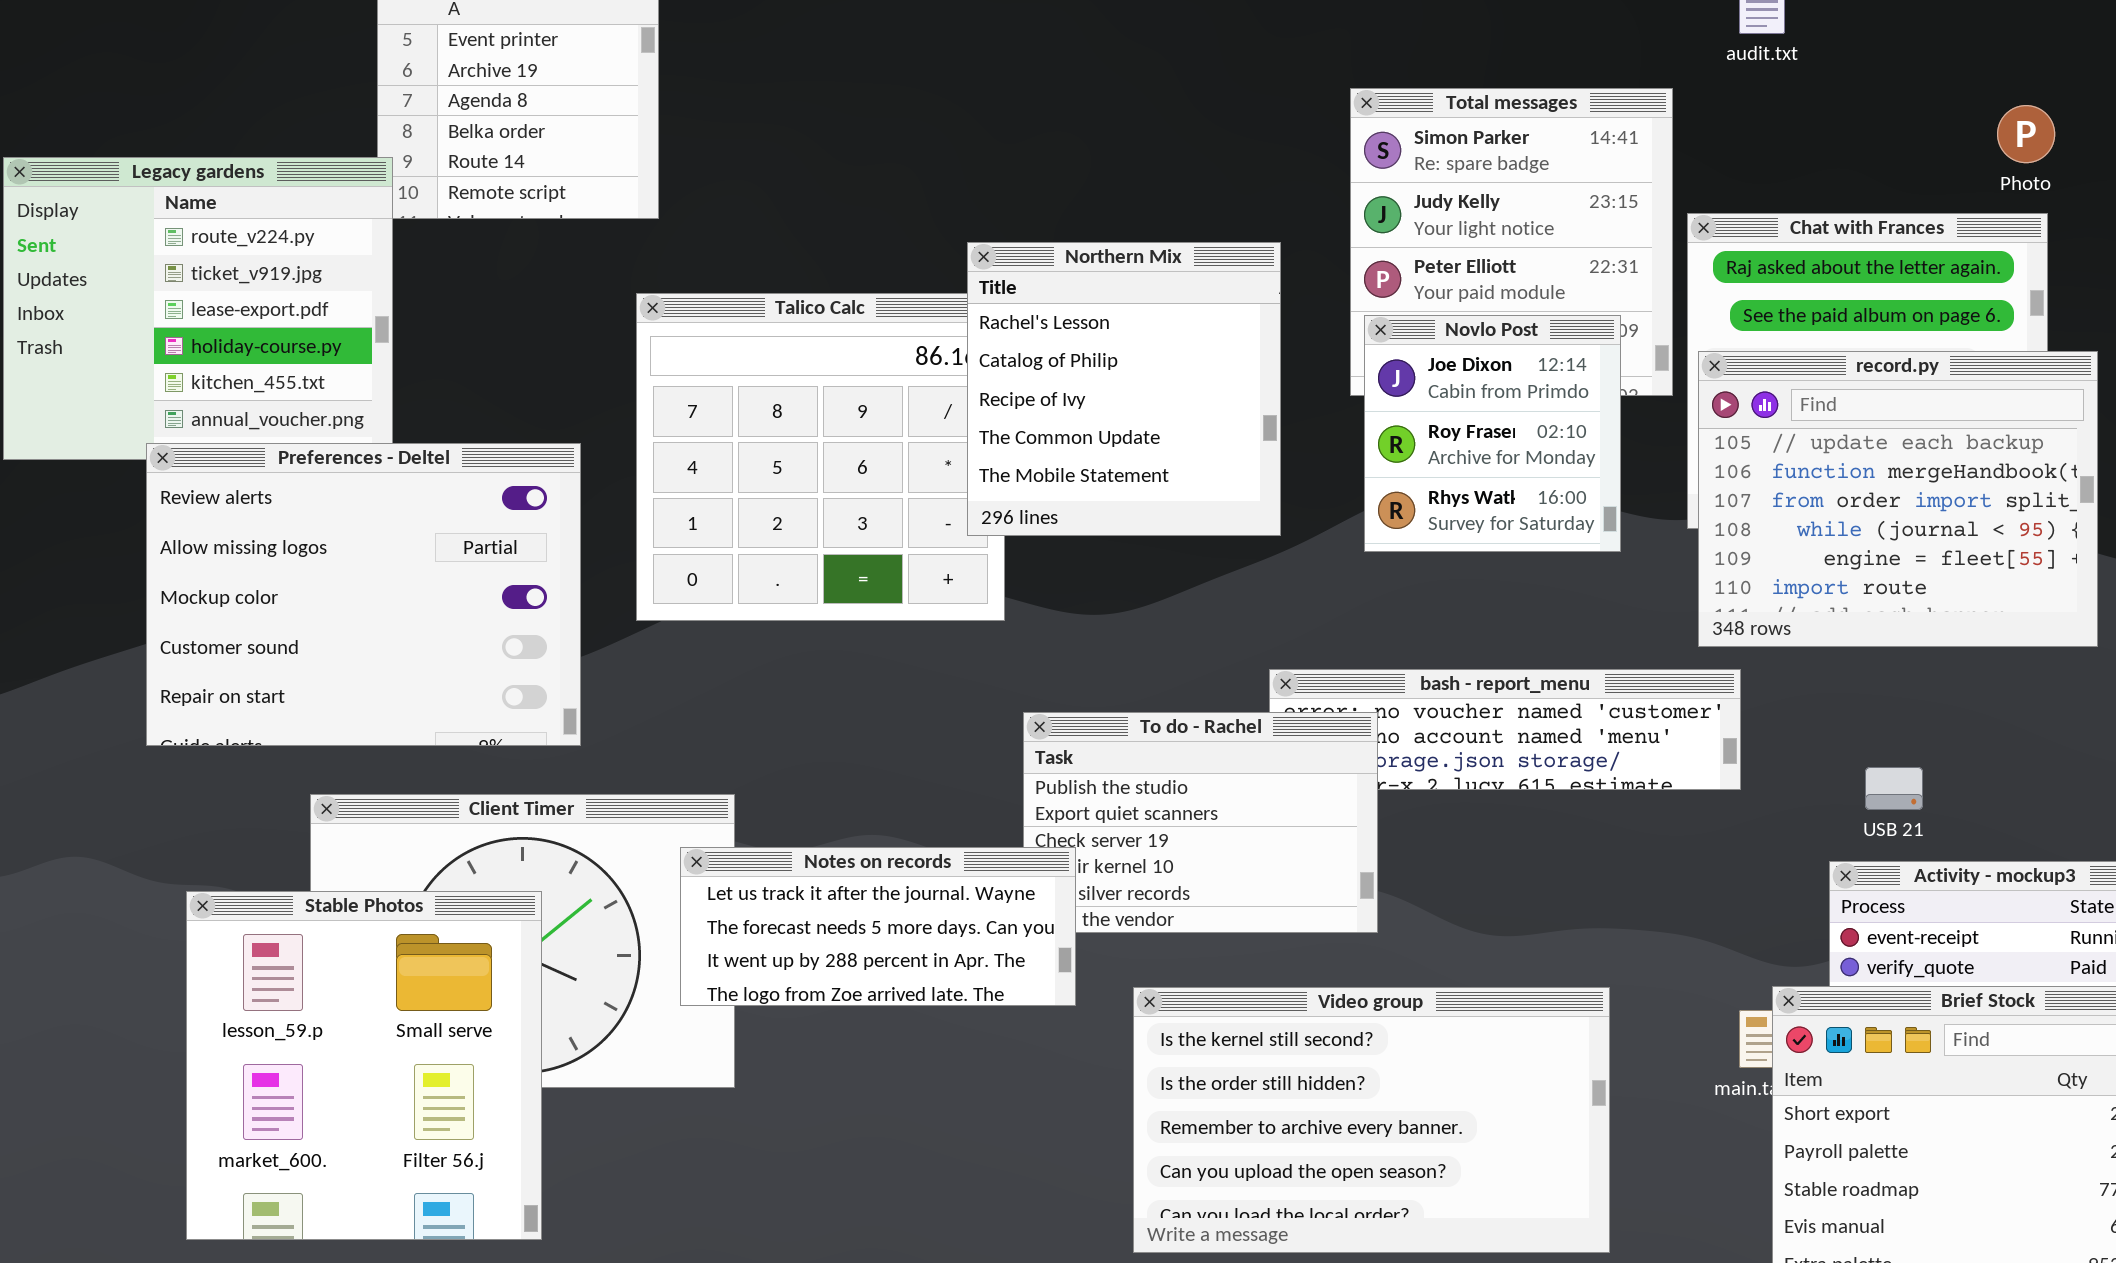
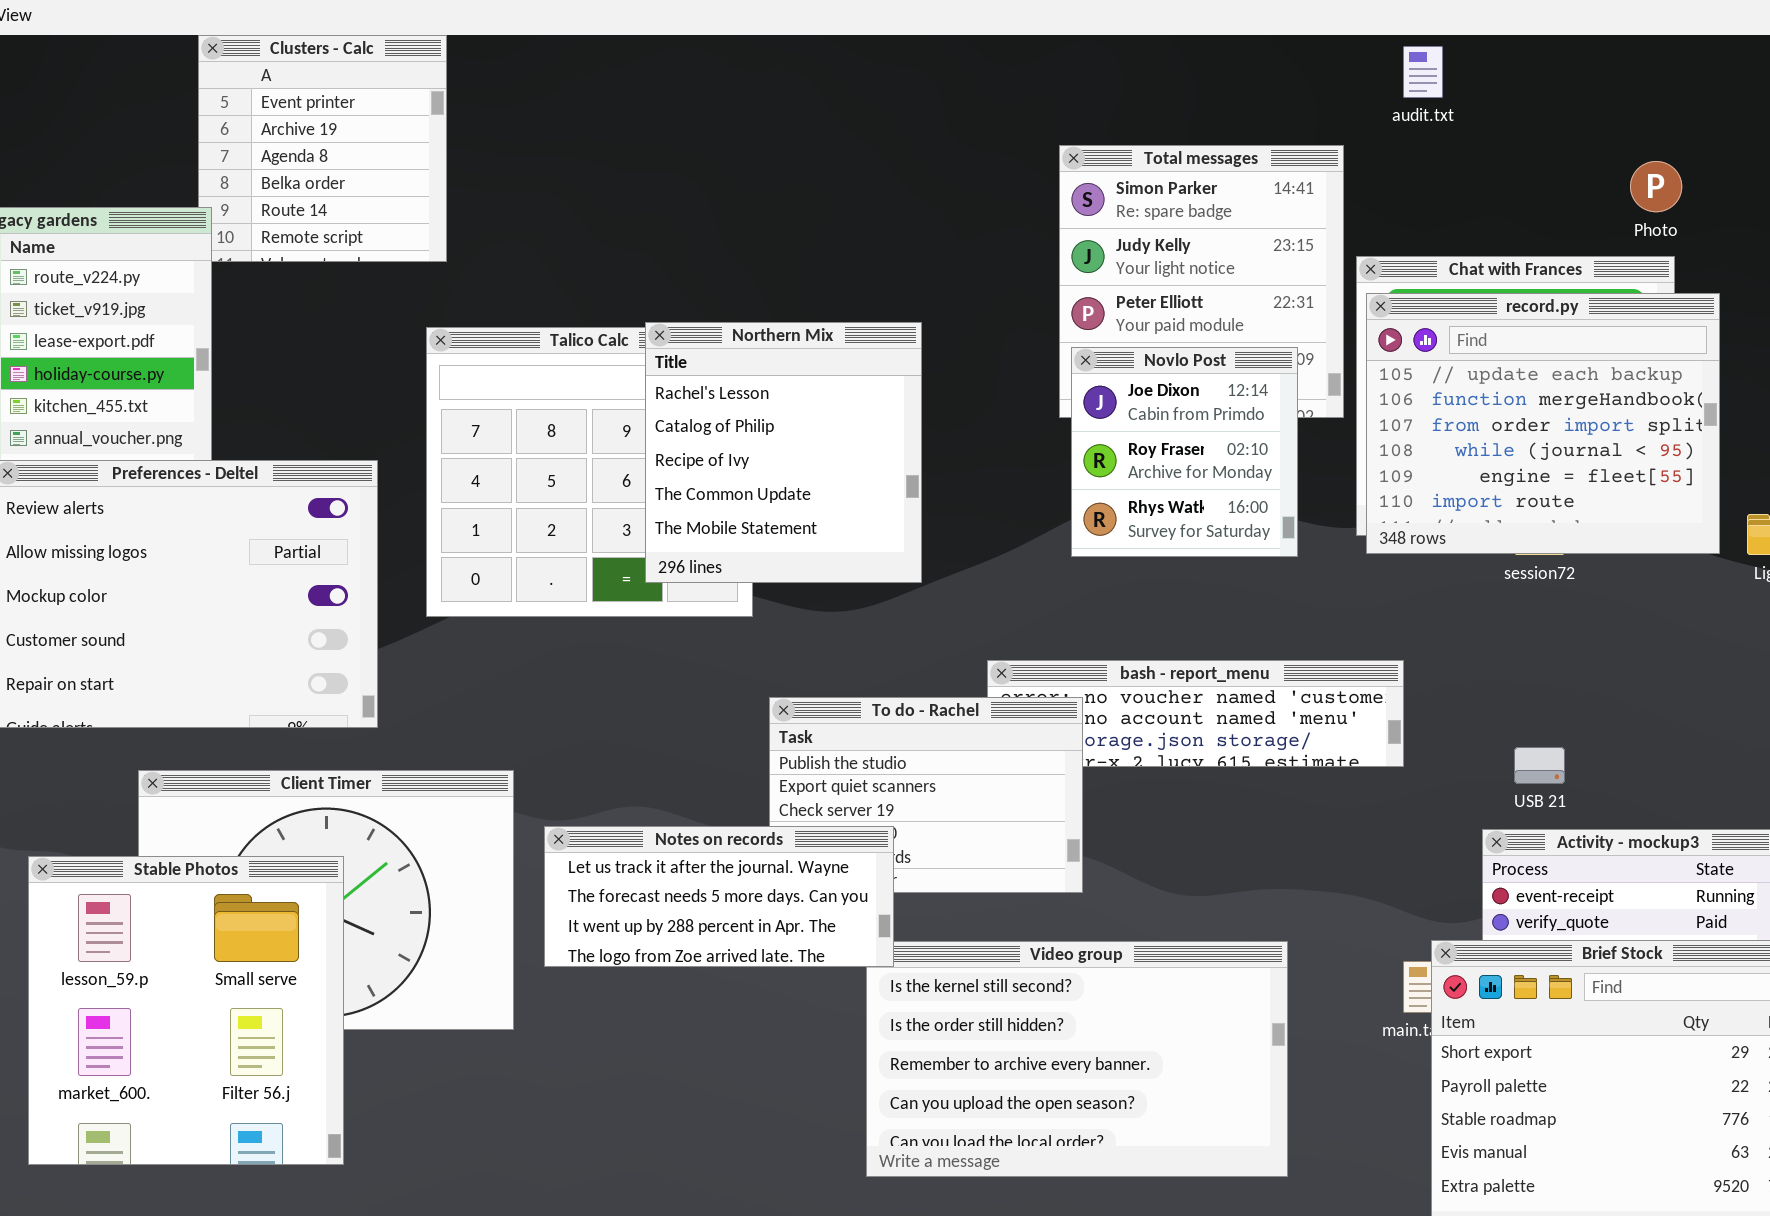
Northern Mix: [967,242,1281,536] -> [645,322,922,583], moved
record.py: [1698,351,2098,647] -> [1366,293,1720,554], moved
Notes on records: [680,847,1076,1006] -> [544,826,894,967], moved

